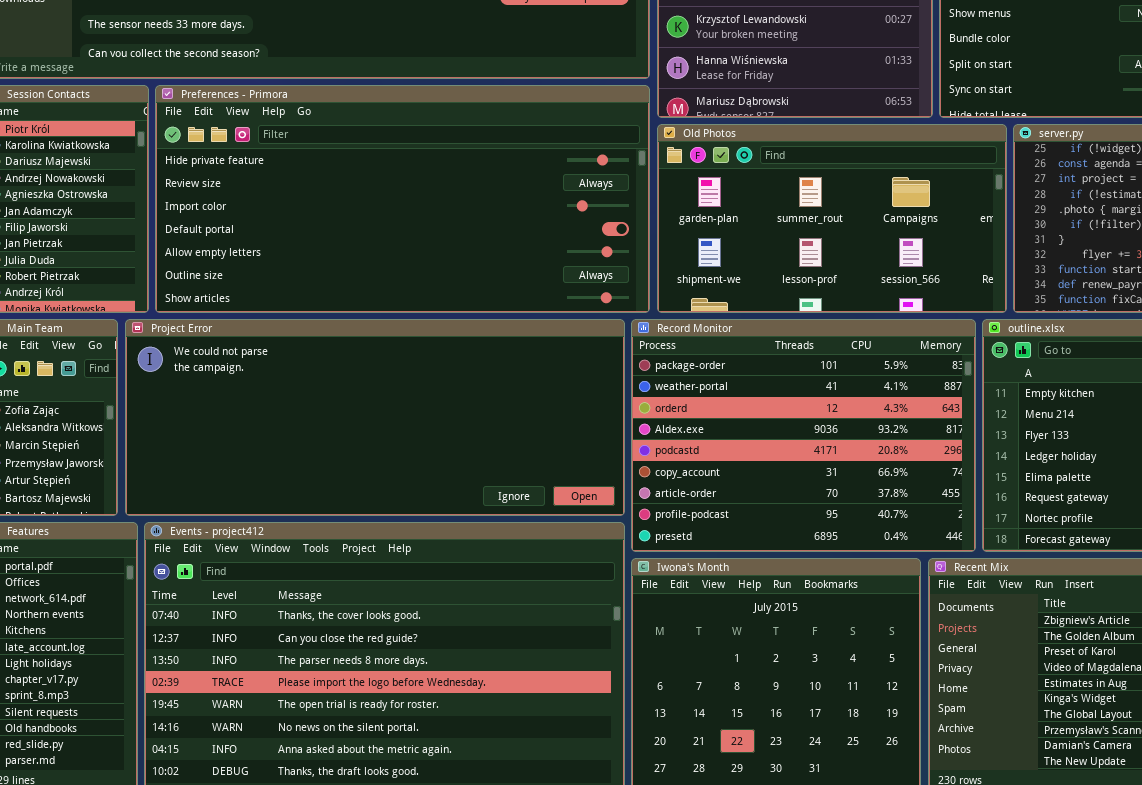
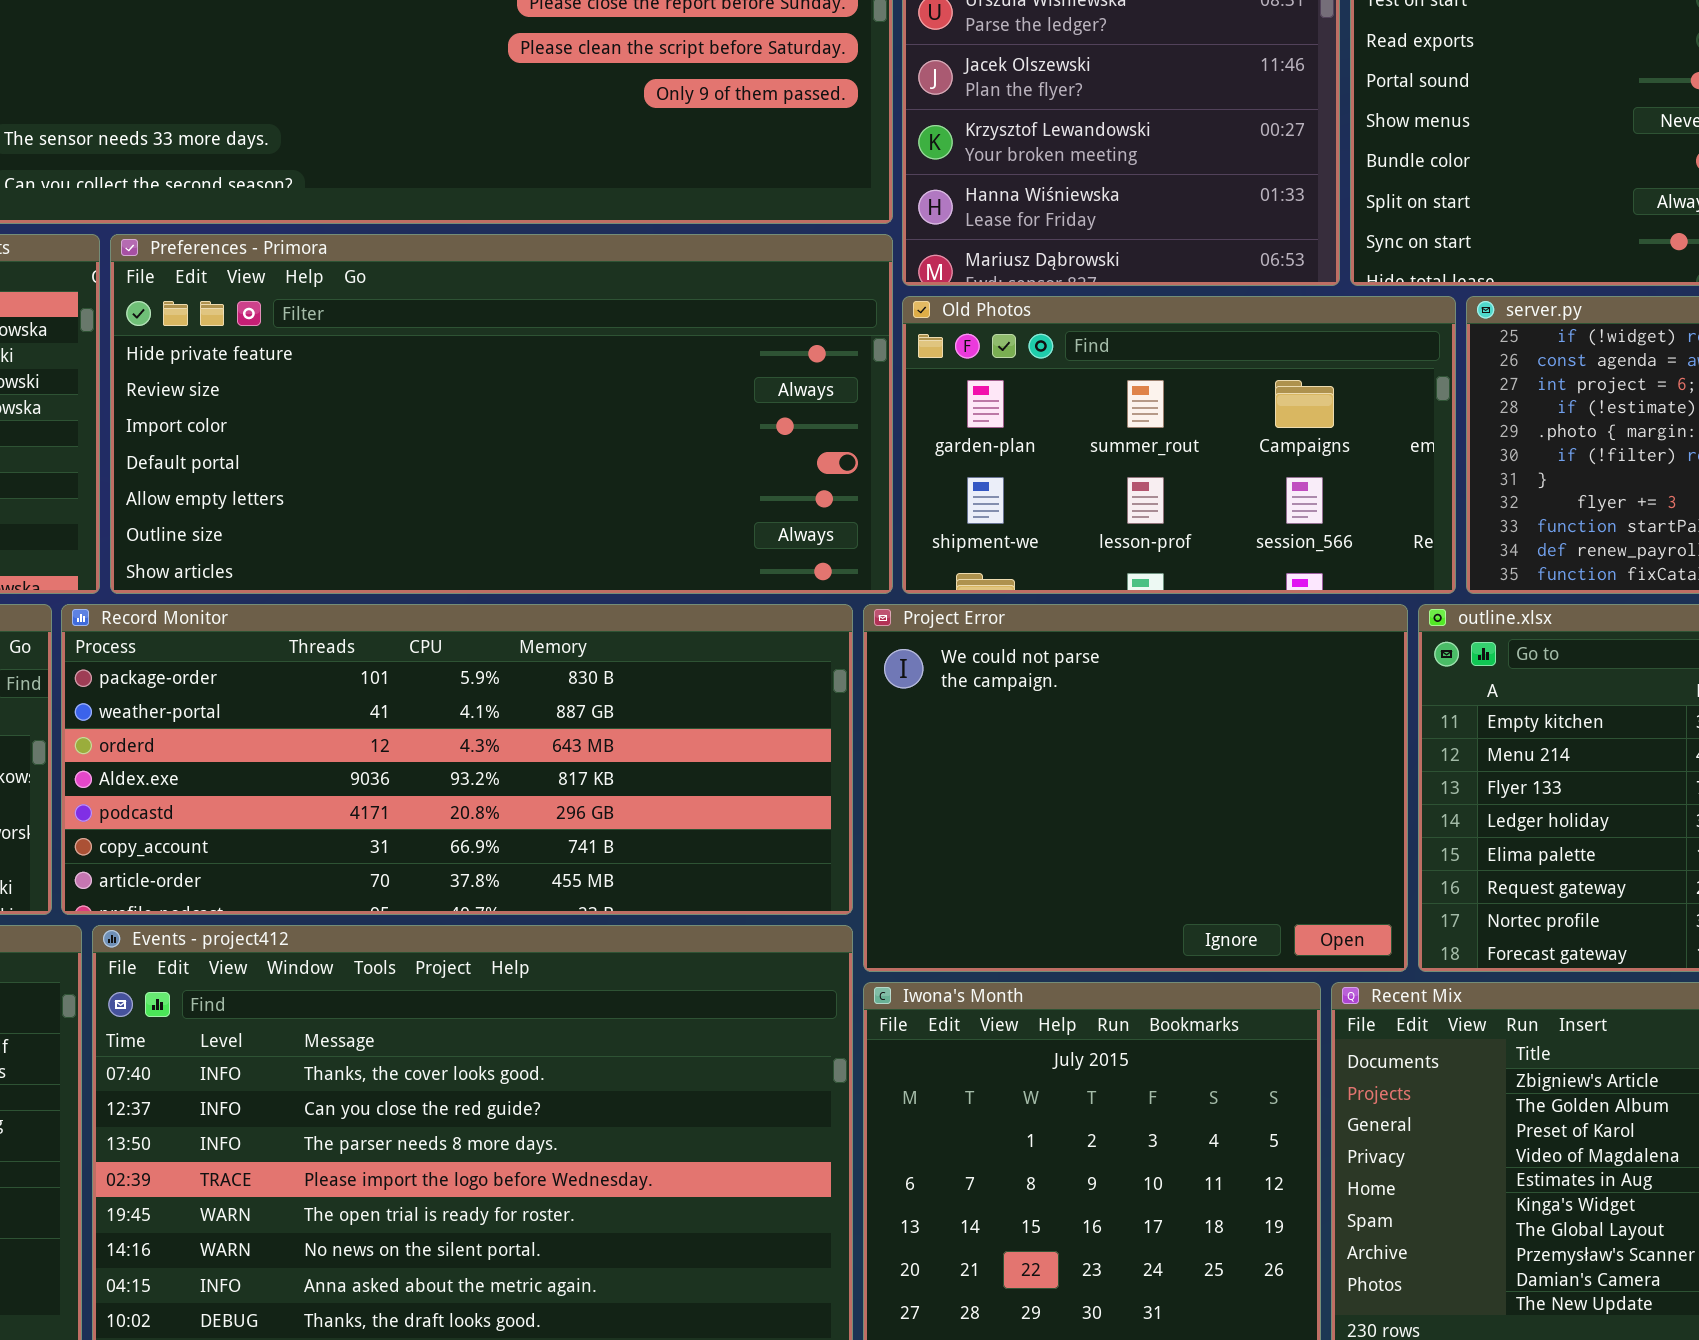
Project Error: [125,319,625,516] -> [863,604,1408,972], moved, resized
Record Monitor: [631,319,976,552] -> [61,604,853,915], moved, resized

